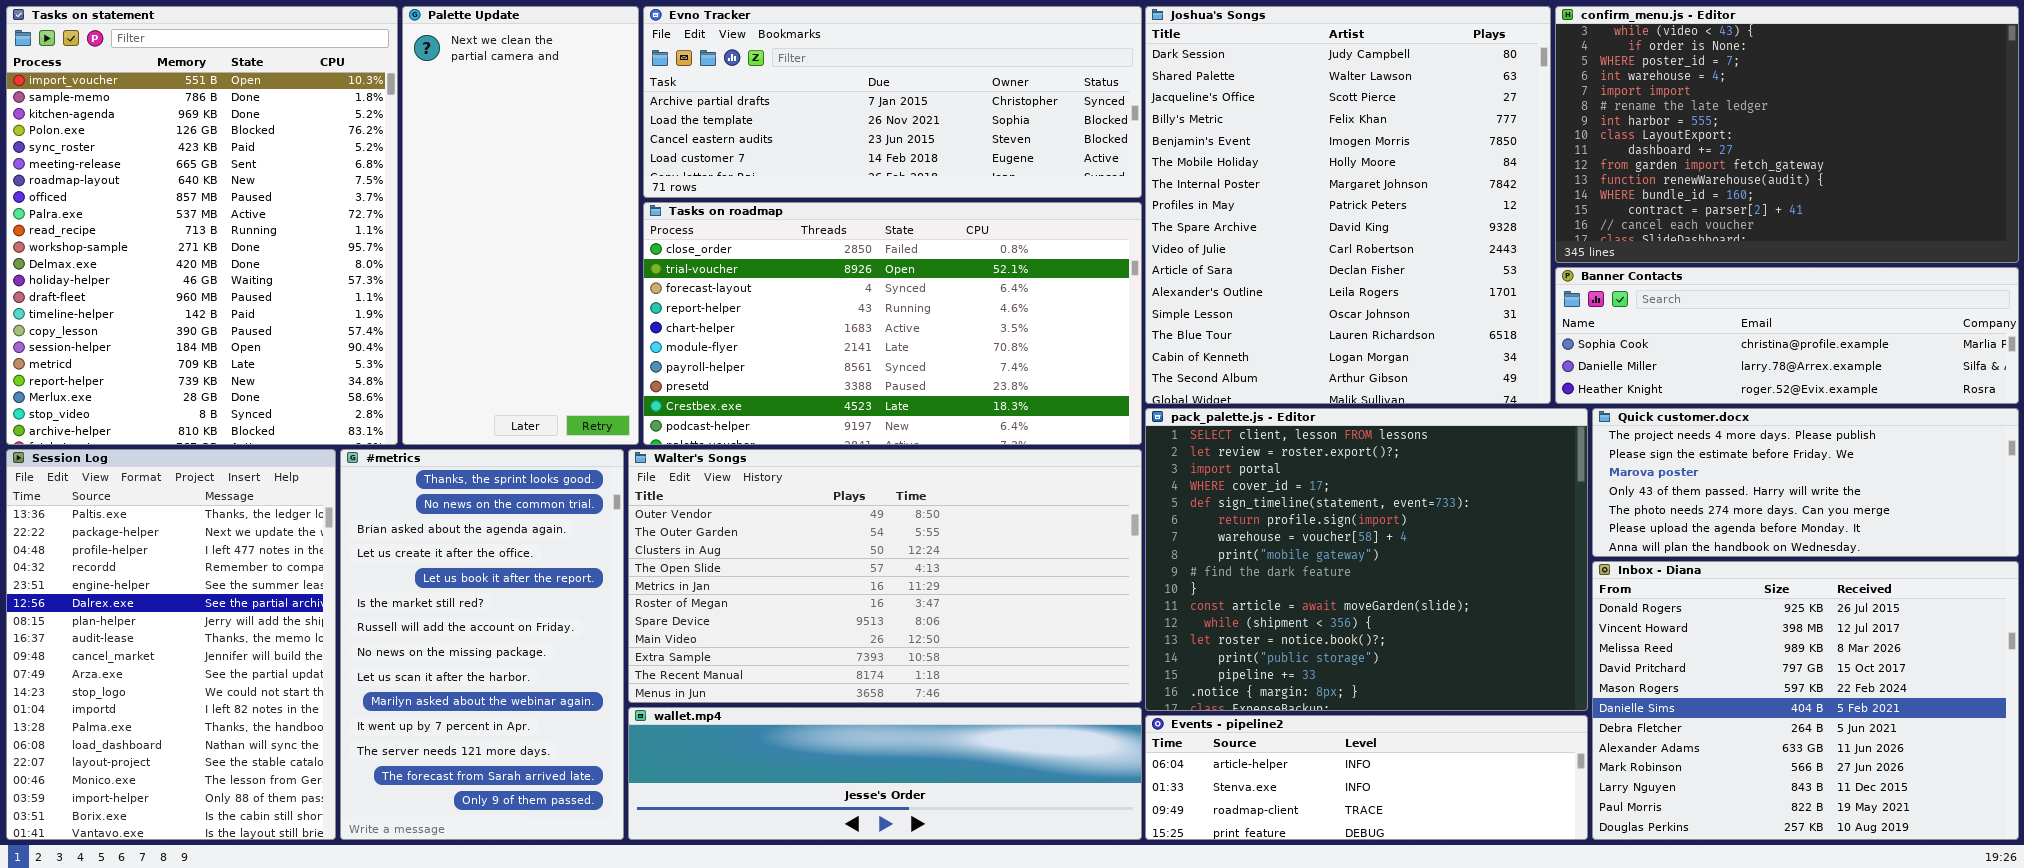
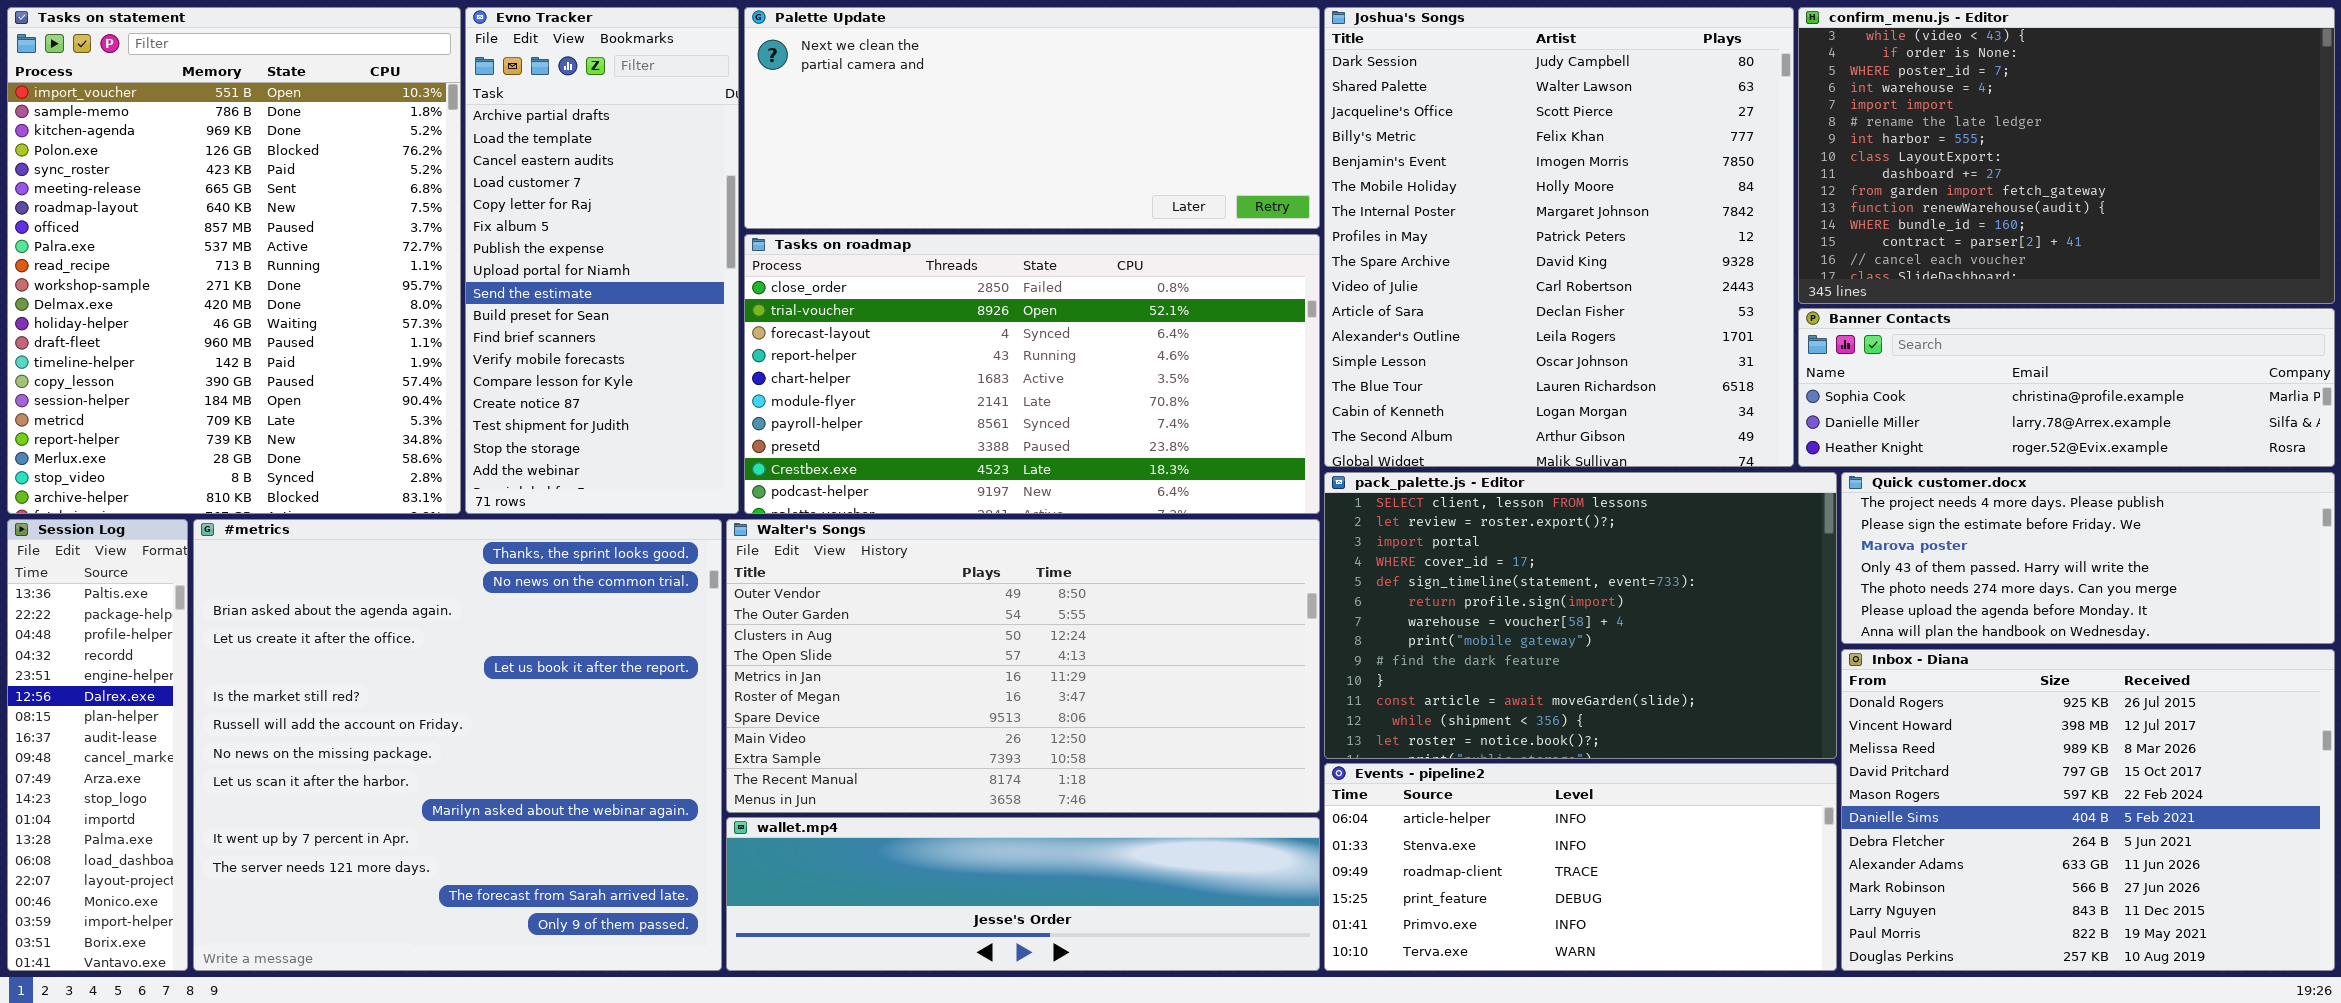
Palette Update: [402,6,639,445] -> [744,7,1320,229], moved, resized
Evno Tracker: [643,6,1142,198] -> [465,7,739,514], moved, resized
pack_palette.js - Editor: [1145,408,1588,711] -> [1324,472,1837,759], resized
Session Log: [6,449,336,840] -> [7,519,188,971], resized
#metrics: [340,449,624,840] -> [193,519,722,971], resized
Events - pipeline2: [1145,715,1588,840] -> [1324,763,1837,971], resized

